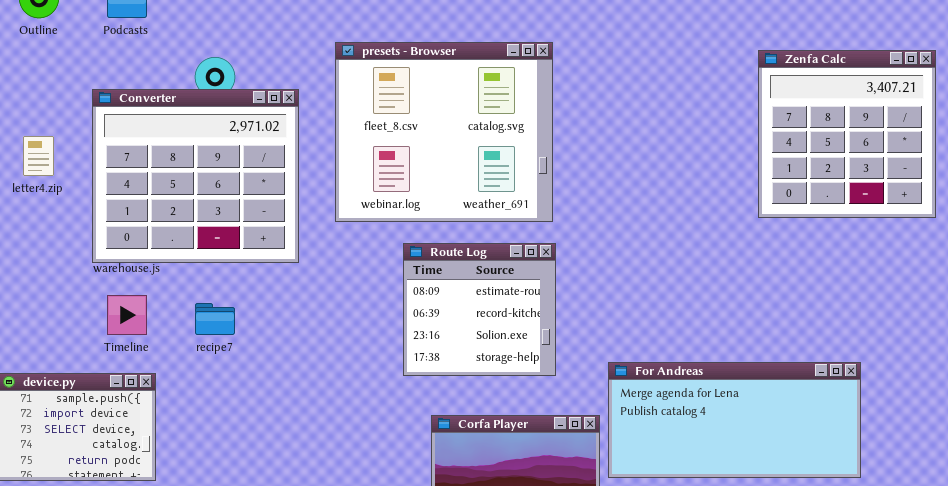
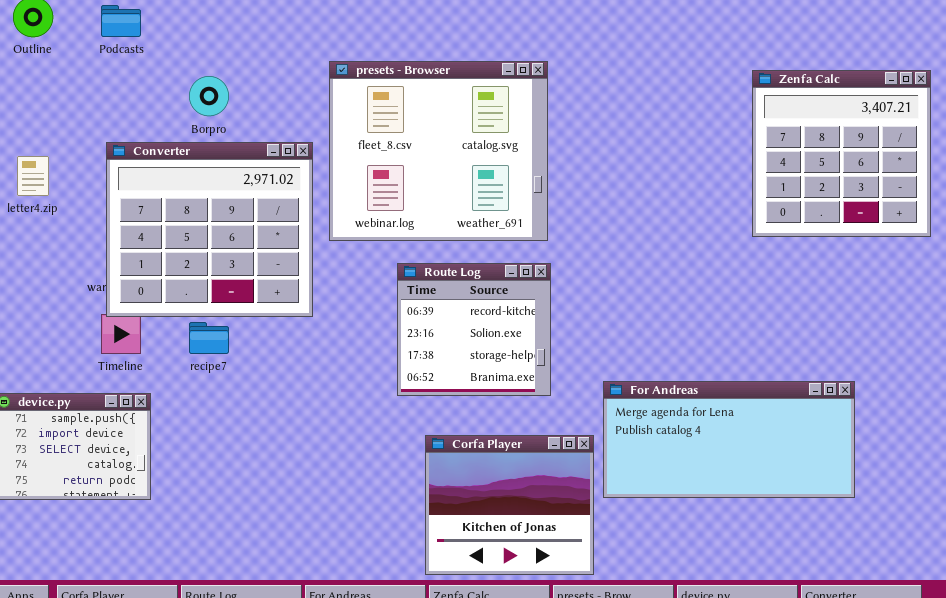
Converter: [92,89,299,263] -> [106,142,313,317], moved
Route Log: [403,243,556,376] -> [397,263,551,396], scrolled down 1 row

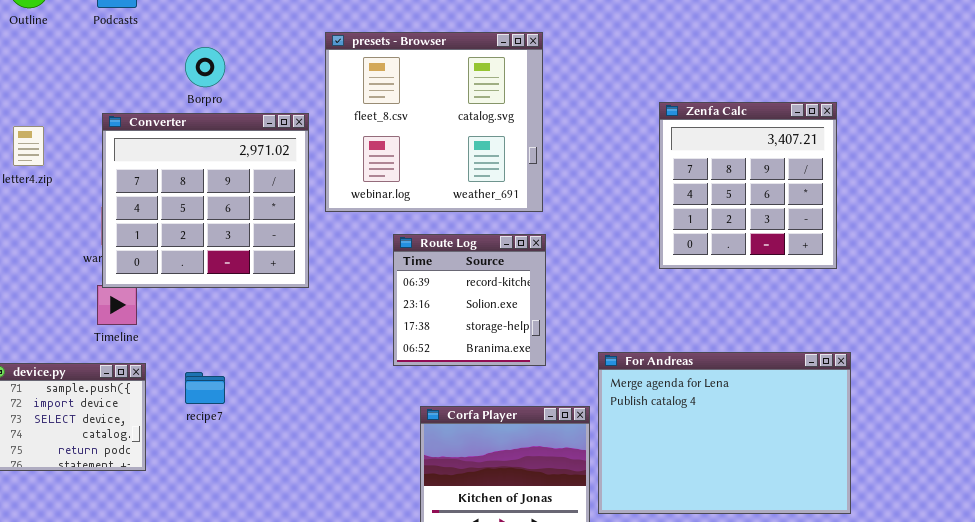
Zenfa Calc: [752,70,931,237] -> [659,102,837,269], moved
recipe7: [189,322,229,354] -> [185,372,225,404], moved
For Andreas: [603,381,855,498] -> [598,352,851,514], resized

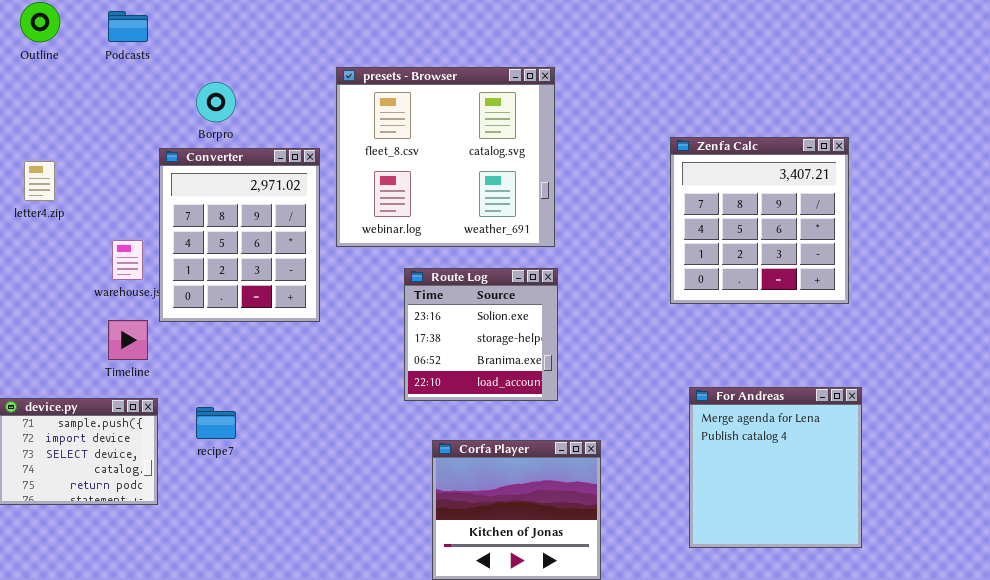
Converter: [102,113,309,288] -> [159,148,320,322], resized
Route Log: [393,234,546,366] -> [404,268,558,401], scrolled down 1 row
For Andreas: [598,352,851,514] -> [689,387,862,548], resized

